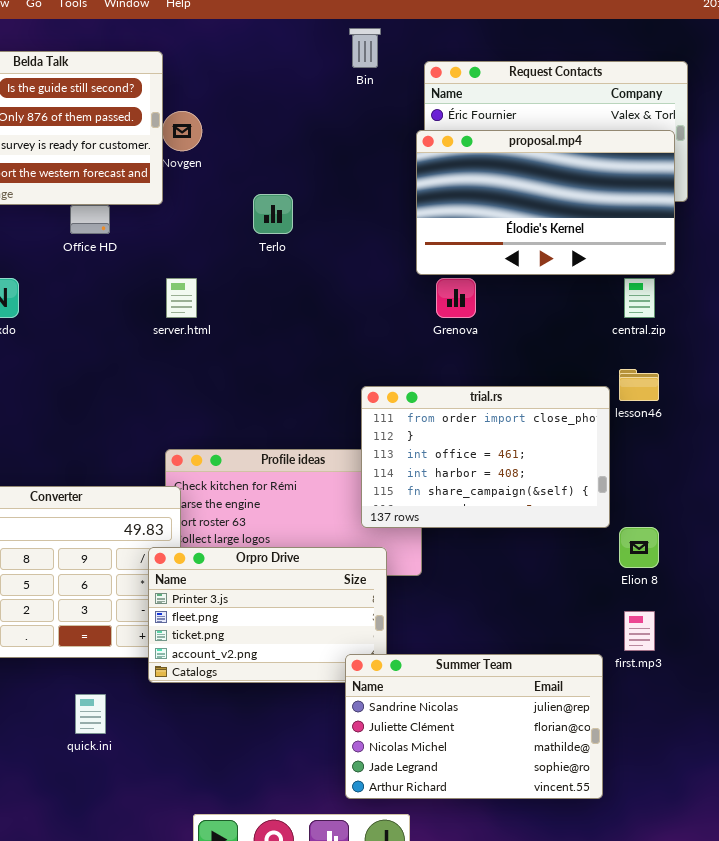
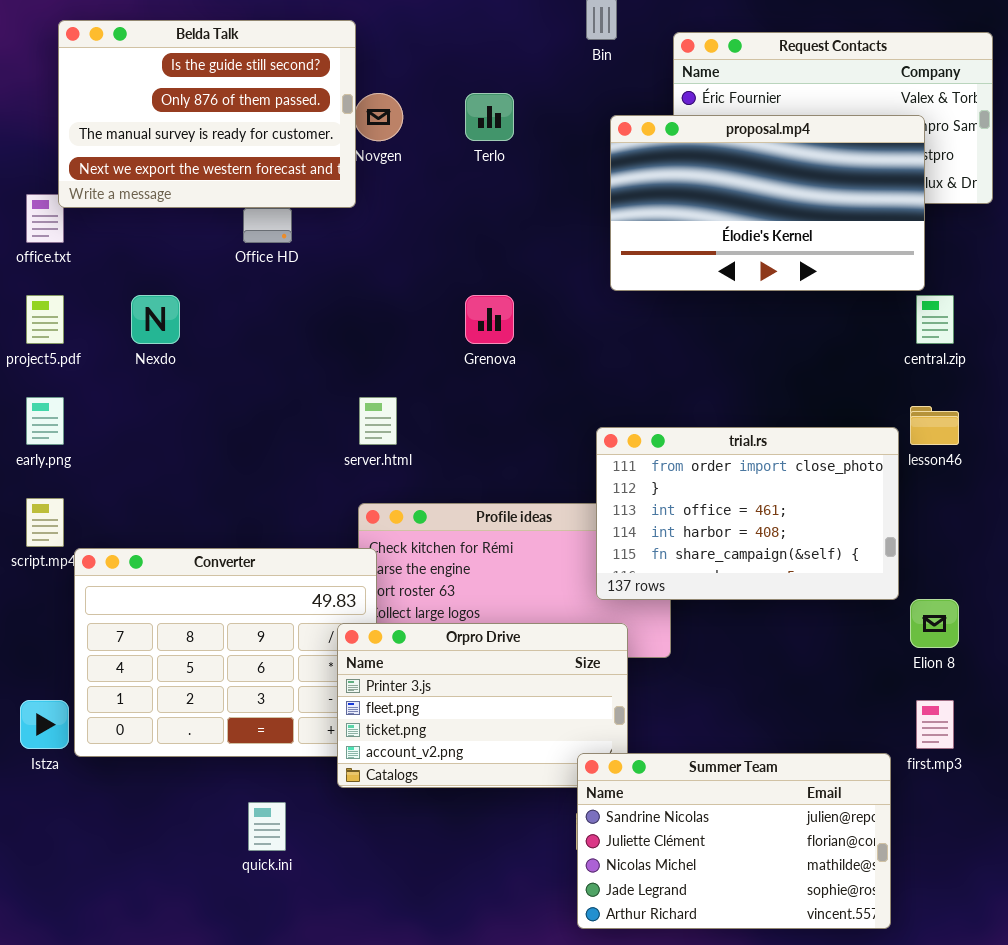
proposal.mp4: [416,130,675,275] -> [610,115,925,291], moved
Terlo: [253,194,293,234] -> [465,93,514,141], moved
server.html: [166,278,197,318] -> [359,397,397,445], moved
Grenova: [436,278,476,318] -> [465,295,514,344], moved

